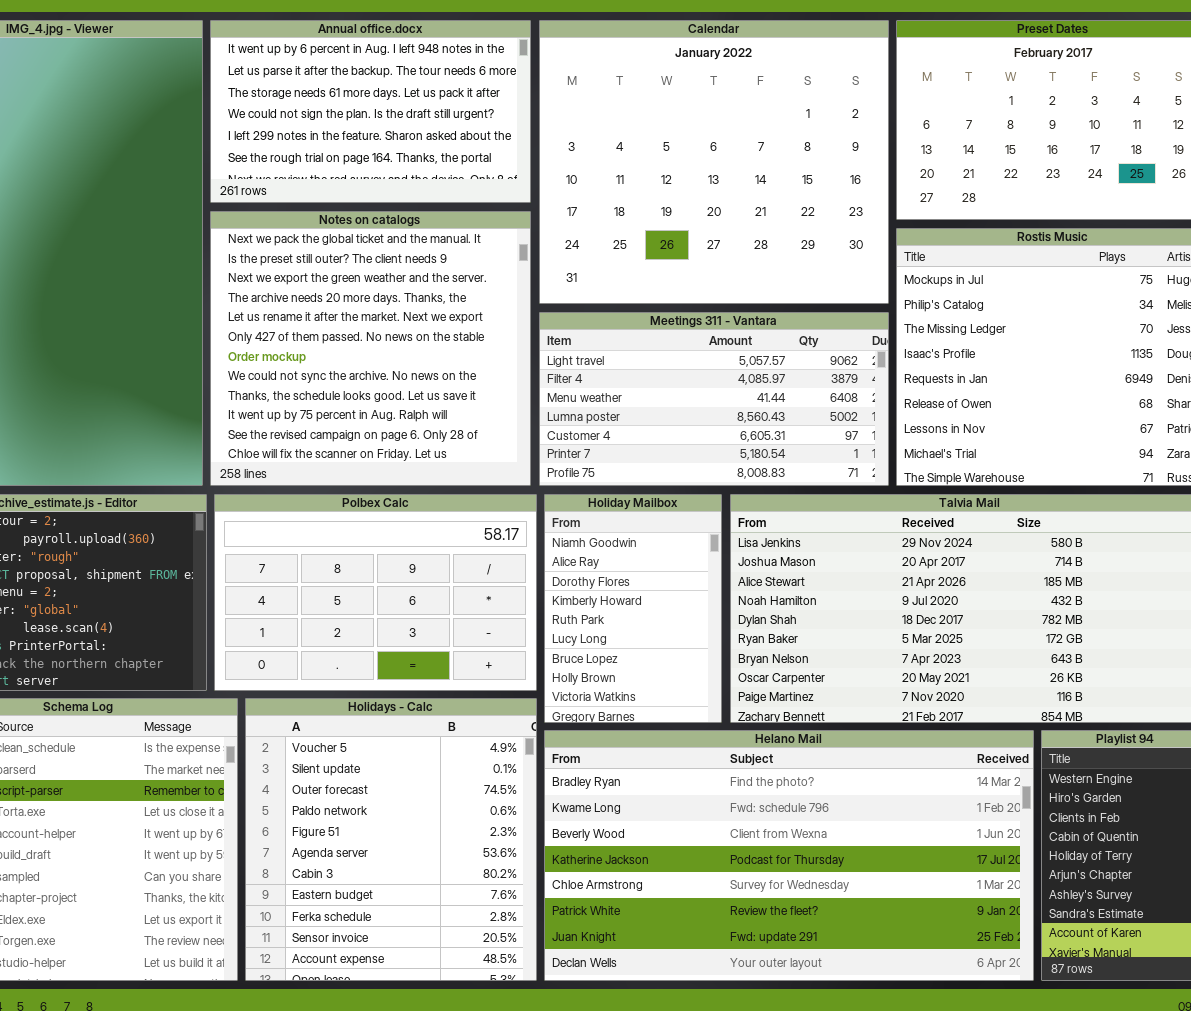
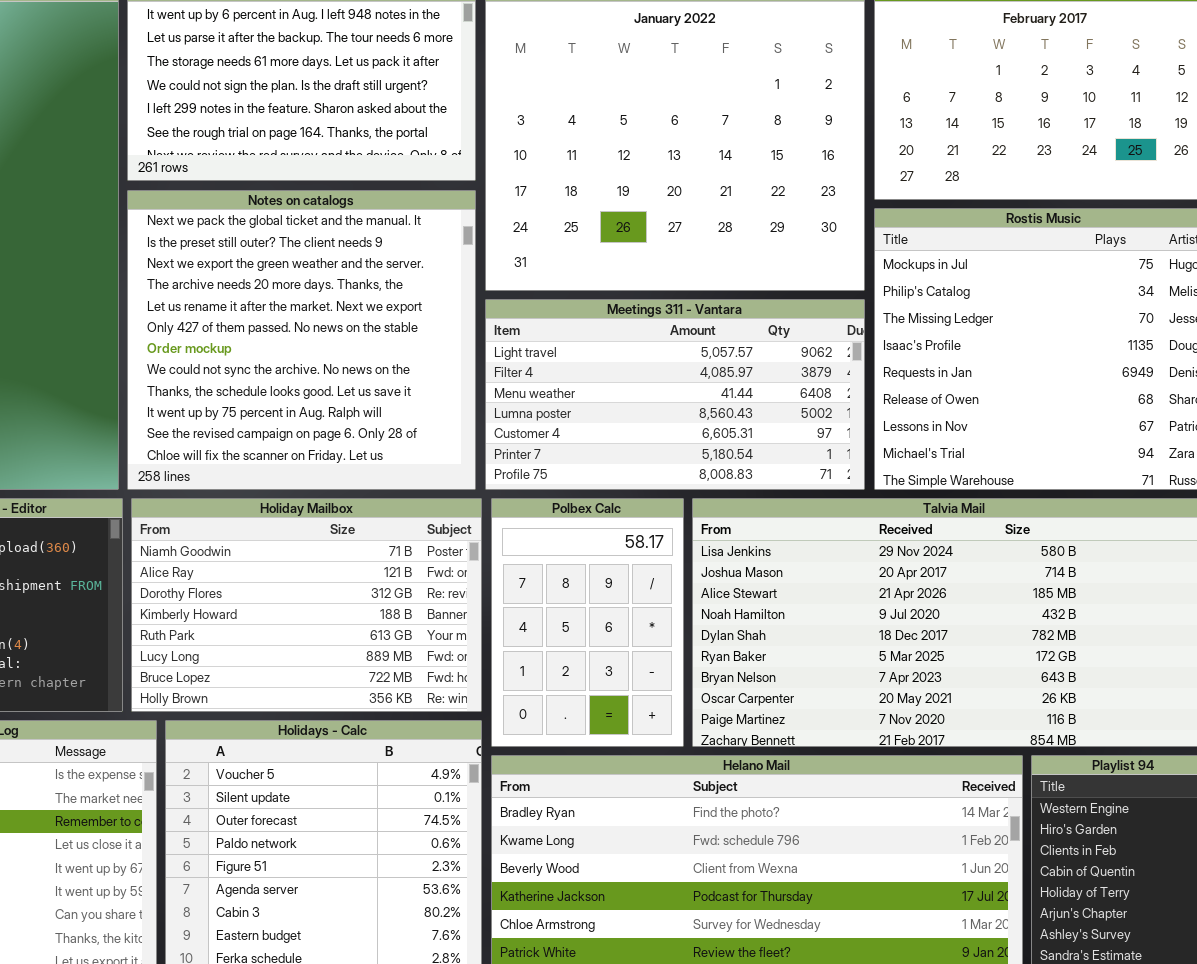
Polbex Calc: [214,494,537,691] -> [491,498,684,747], moved, resized
Holiday Mailbox: [544,494,722,723] -> [131,498,482,712], moved, resized

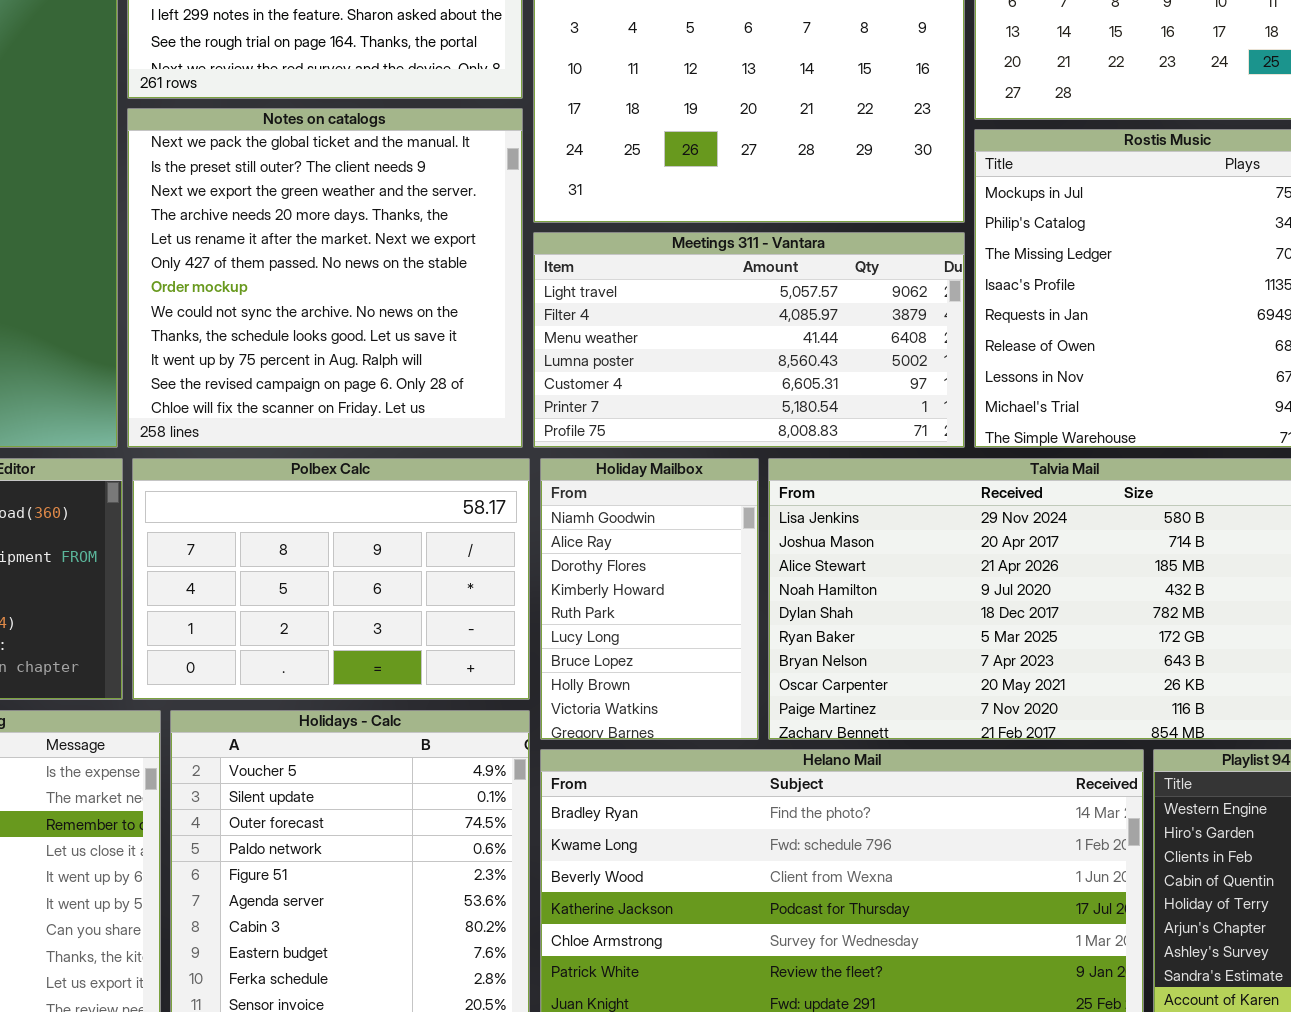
Holiday Mailbox: [131,498,482,712] -> [540,458,759,740], moved, resized
Polbex Calc: [491,498,684,747] -> [132,458,530,700], moved, resized

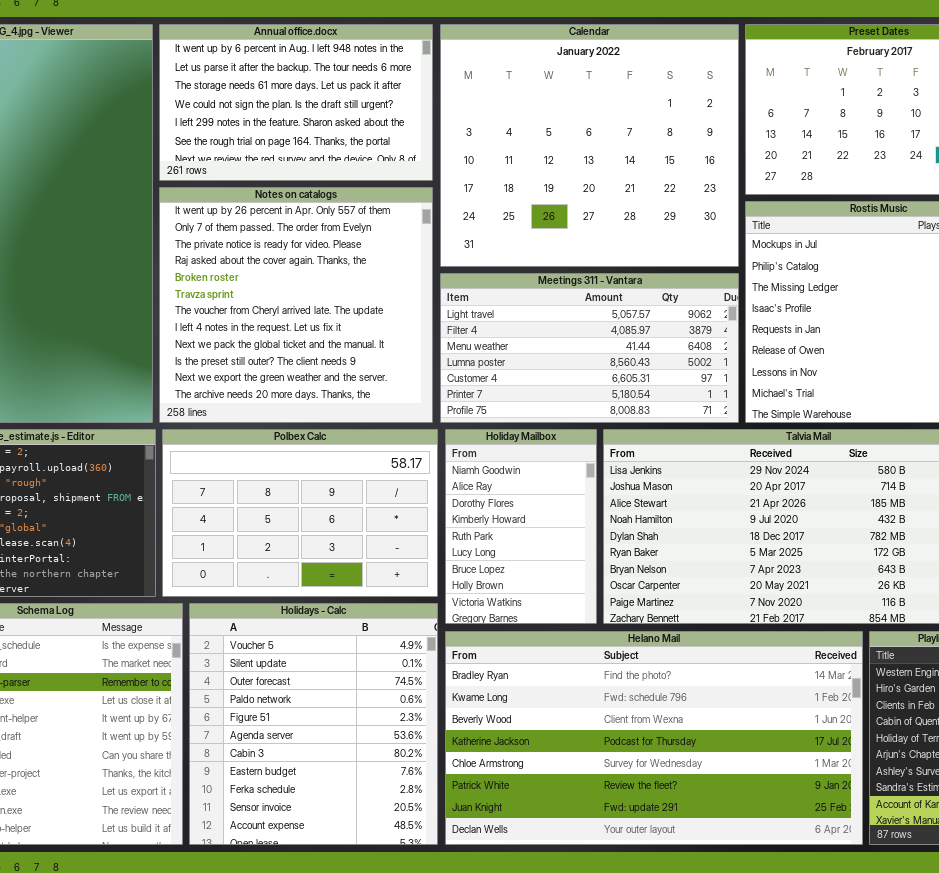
Notes on catalogs: [127,108,523,448] -> [159,187,433,423], scrolled up 8 rows

